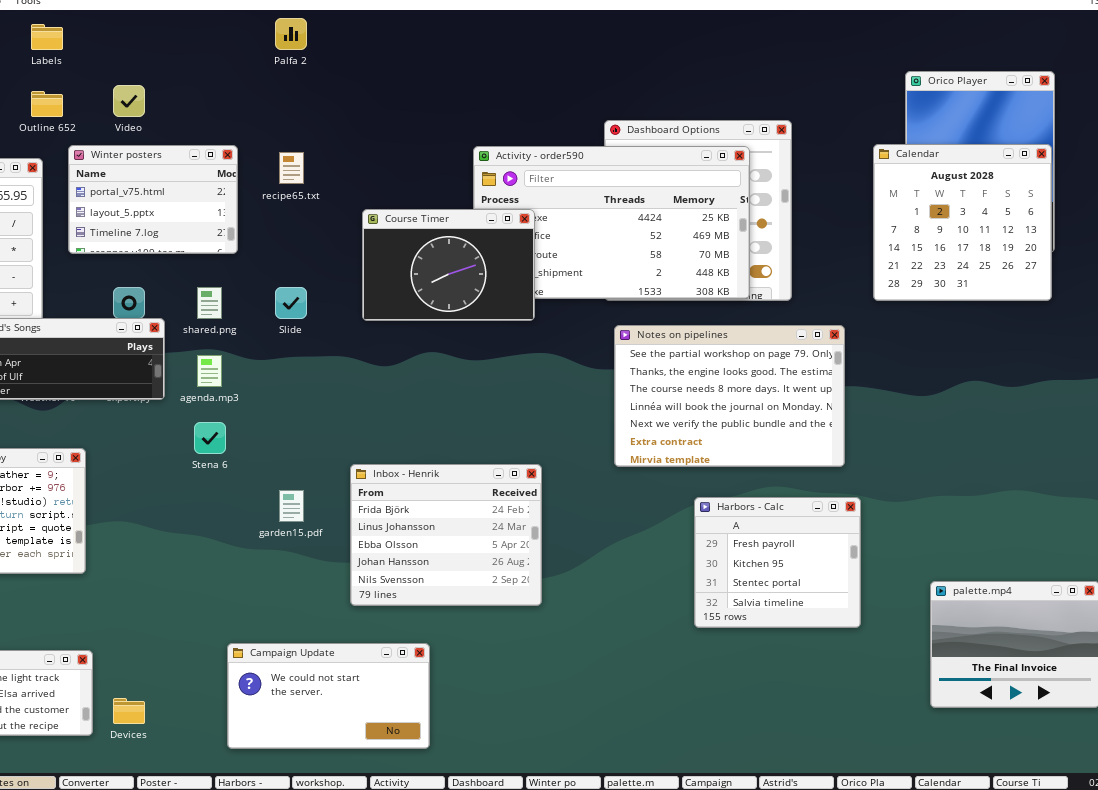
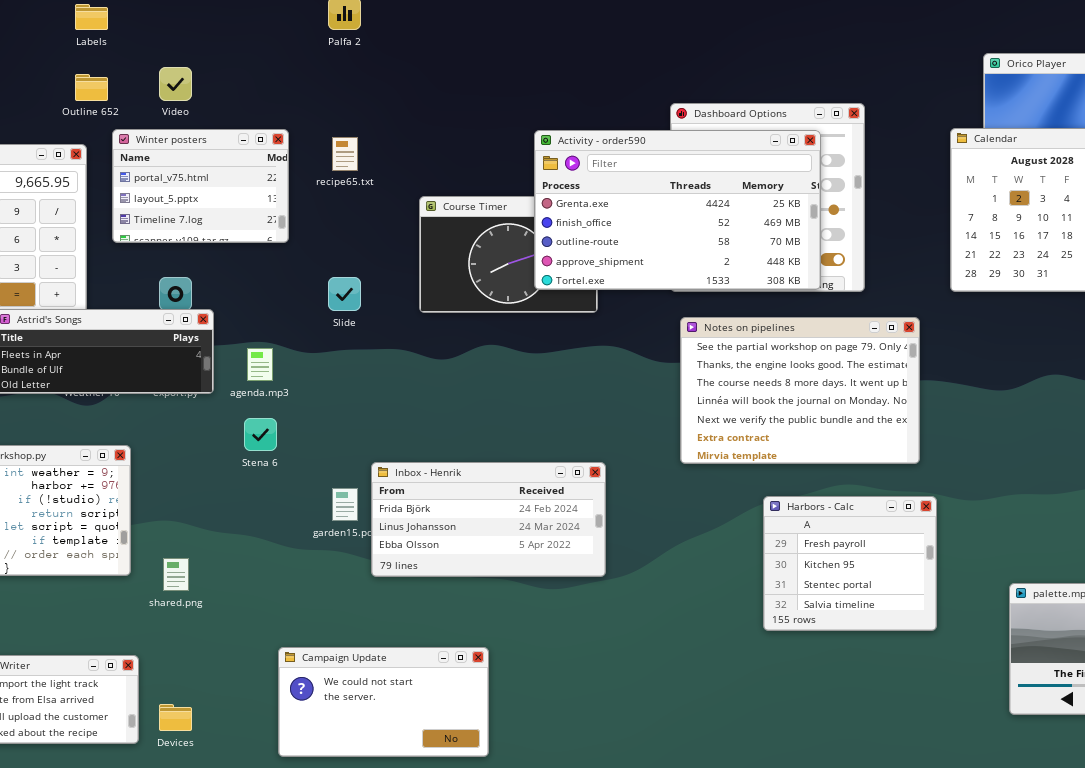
Activity - order590: [473,146,750,299] -> [534,130,821,290], raised
shared.png: [197,287,222,319] -> [163,558,189,591], moved
Inbox - Henrik: [350,464,542,606] -> [371,462,606,577], resized

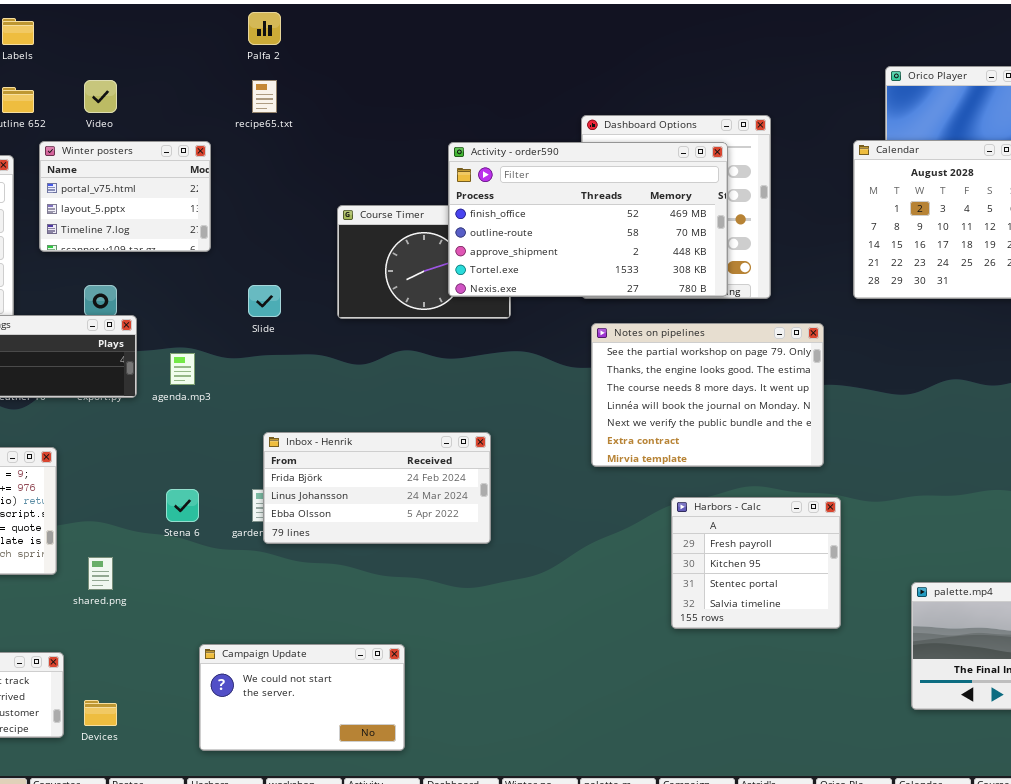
Activity - order590: [534,130,821,290] -> [448,142,728,297], scrolled down 1 row
recipe65.txt: [332,137,358,171] -> [252,80,277,113], moved
Stena 6: [244,418,277,451] -> [166,489,199,522], moved
Inbox - Henrik: [371,462,606,577] -> [263,432,491,544], moved

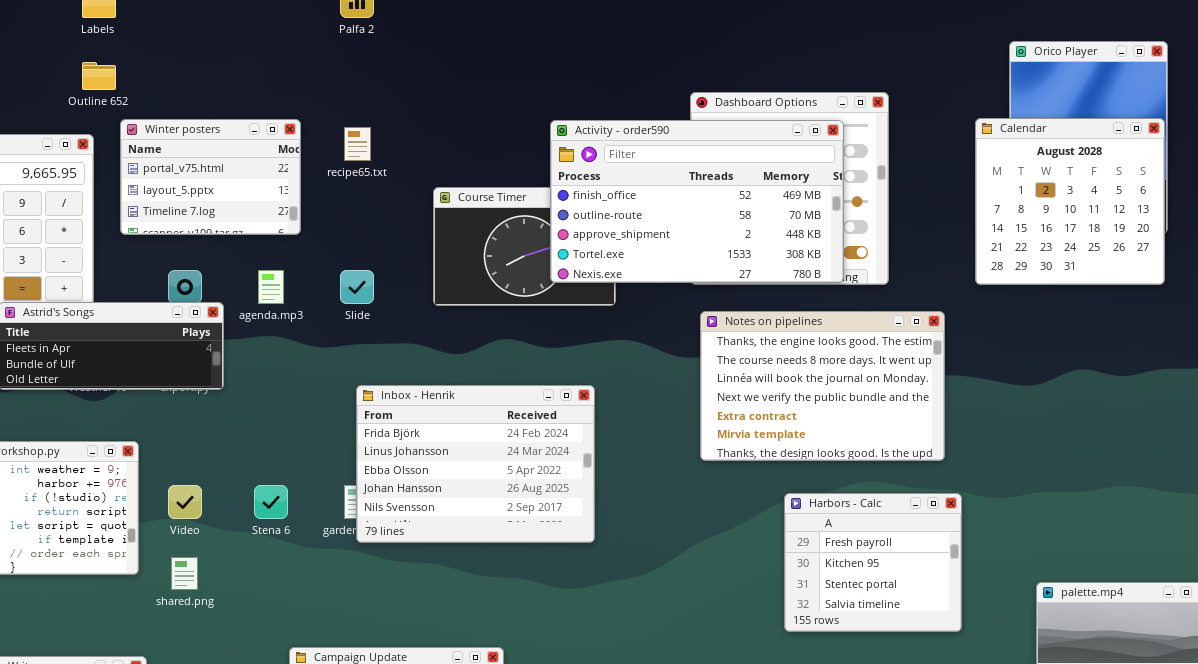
Video: [84,80,117,113] -> [168,485,202,519], moved
recipe65.txt: [252,80,277,113] -> [344,127,371,161], moved
Notes on pipelines: [591,323,824,467] -> [700,311,945,461], scrolled down 1 row
agenda.mp3: [170,353,195,385] -> [258,270,284,304], moved
Inbox - Henrik: [263,432,491,544] -> [356,385,595,543], resized

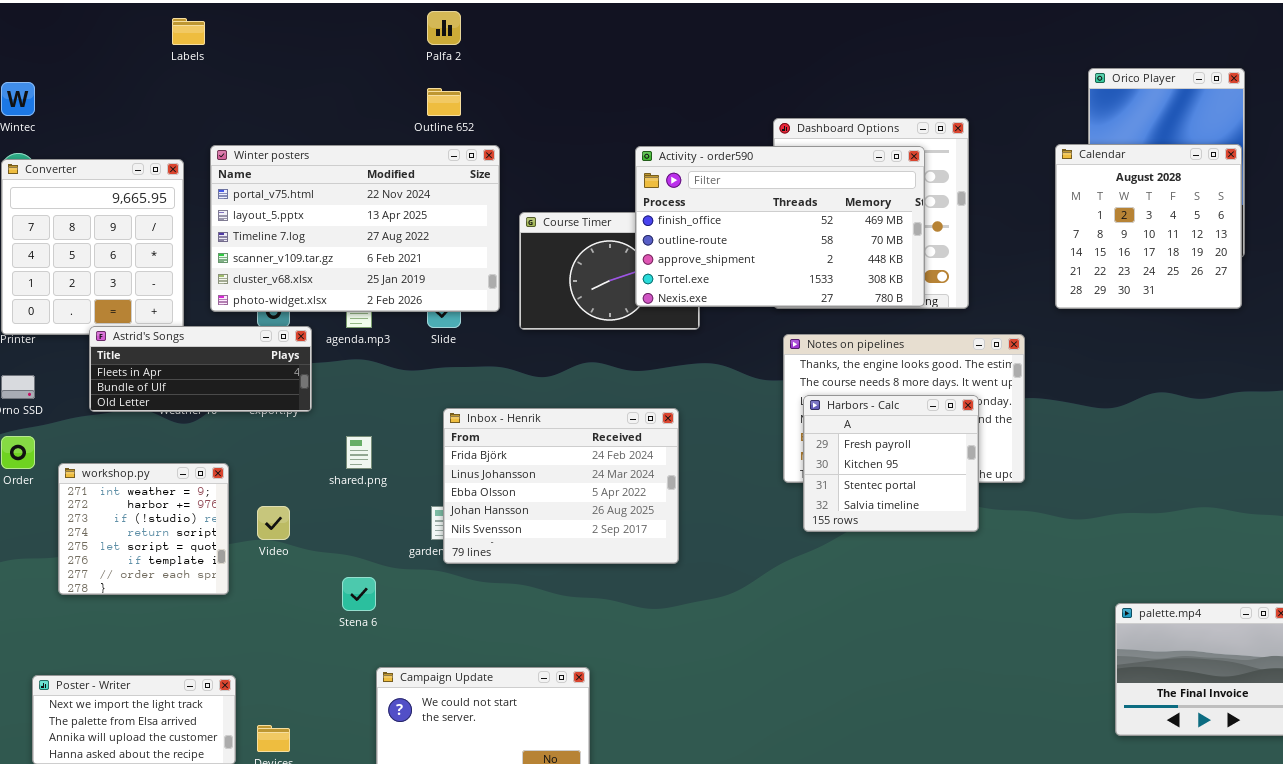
Outline 652: [82,62,116,90] -> [427,88,461,116], moved
Winter posters: [120,119,301,235] -> [210,145,500,312], resized
Stena 6: [254,485,288,519] -> [342,577,376,611], moved
Harbors - Calc: [784,493,962,632] -> [803,395,979,532], moved
shared.png: [171,557,198,590] -> [346,436,372,469], moved

